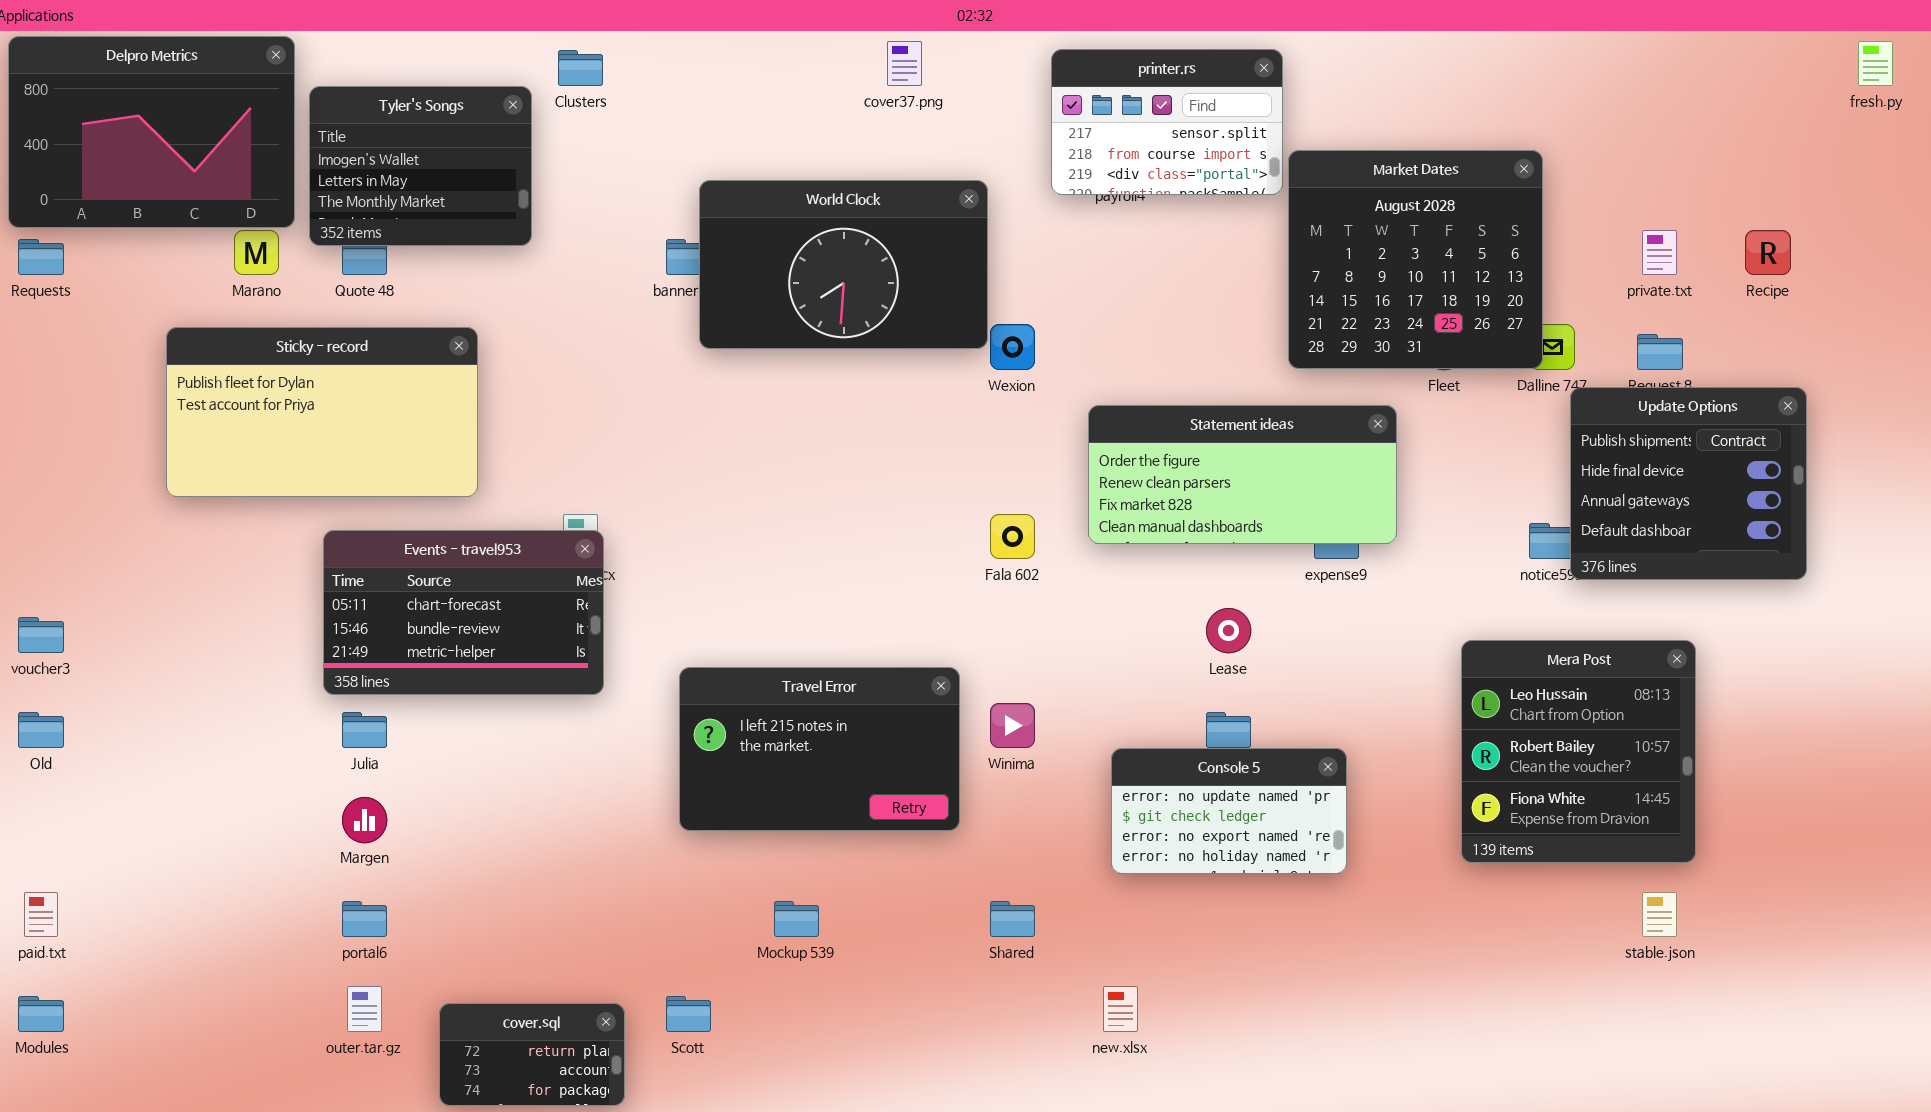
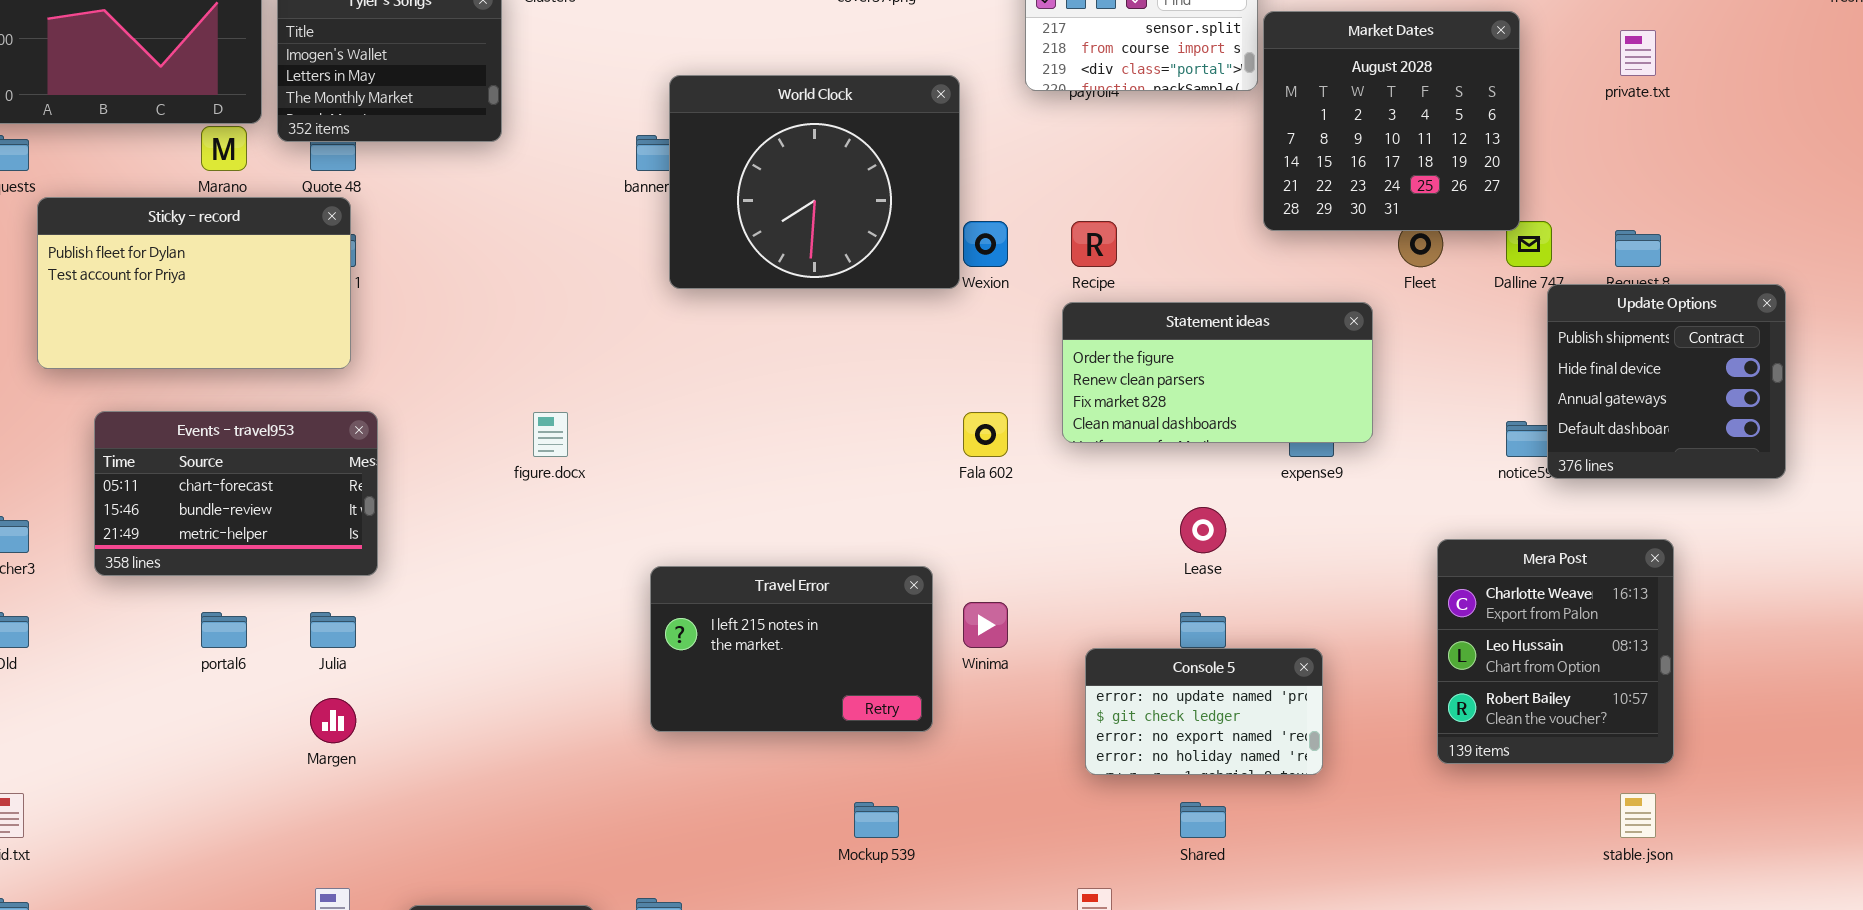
Market Dates: [1288,150,1543,369] -> [1263,11,1520,231], moved
World Clock: [699,180,988,349] -> [669,75,960,289], resized
private.txt: [1642,230,1677,275] -> [1620,30,1656,76], moved
Recipe: [1745,230,1791,275] -> [1071,221,1117,267], moved
Sticky - record: [166,327,478,497] -> [37,197,351,369], moved
Events - travel953: [323,530,604,695] -> [94,411,378,576], moved
Mera Post: [1461,640,1696,863] -> [1437,539,1674,764], scrolled up 1 row
portal6: [342,901,387,937] -> [201,612,247,648], moved
Mockup 539: [774,901,819,937] -> [854,802,899,838], moved
Shared: [990,901,1035,937] -> [1180,802,1226,838], moved

